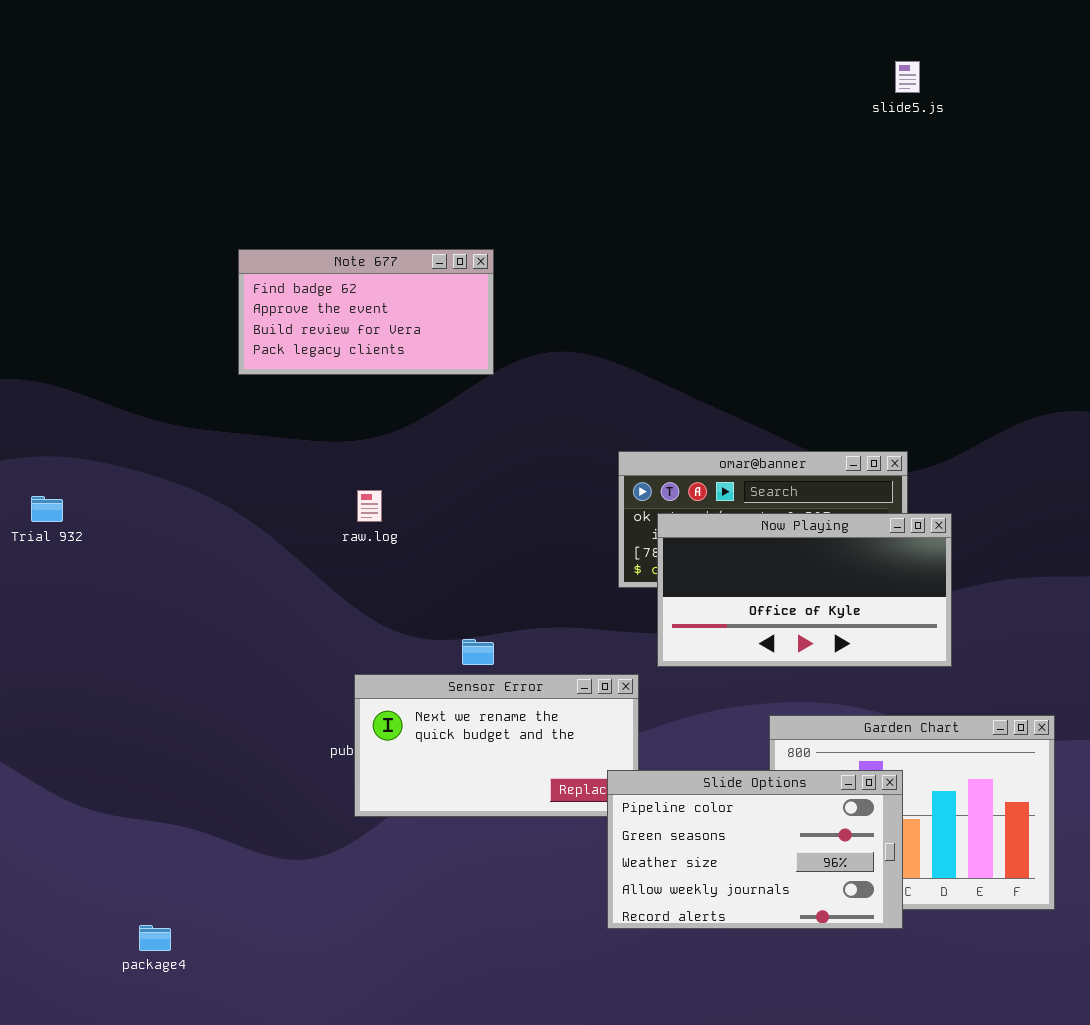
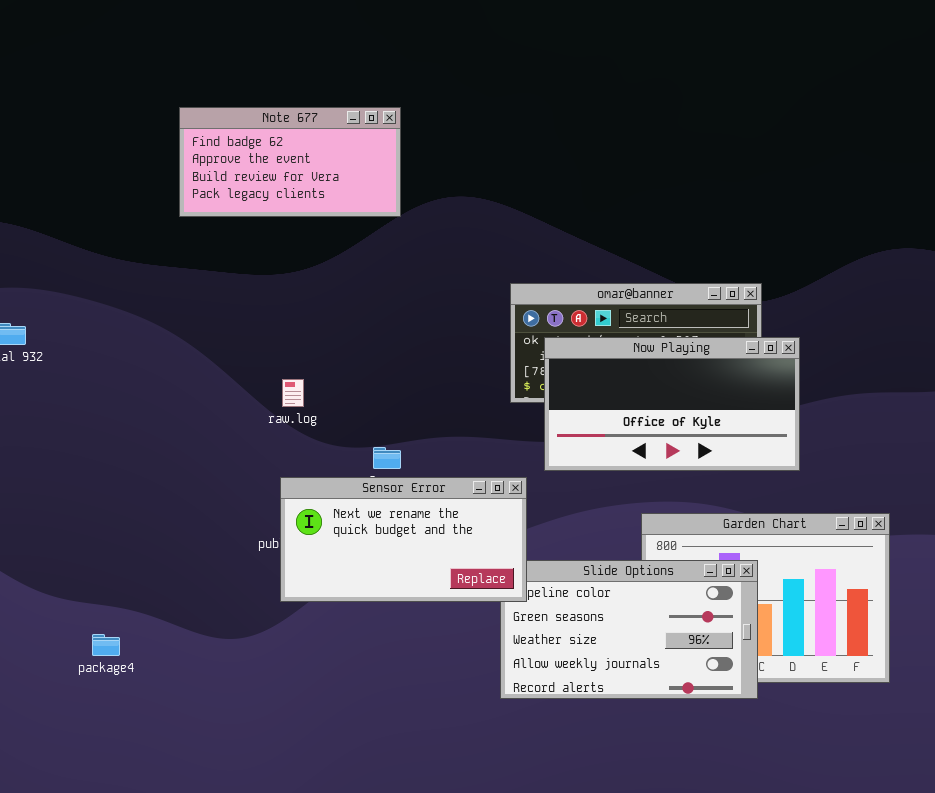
raw.log: [357,490,382,522] -> [282,379,304,407], moved
Sensor Error: [354,674,639,817] -> [280,477,527,602], raised
package4: [139,925,171,951] -> [92,634,120,656], moved

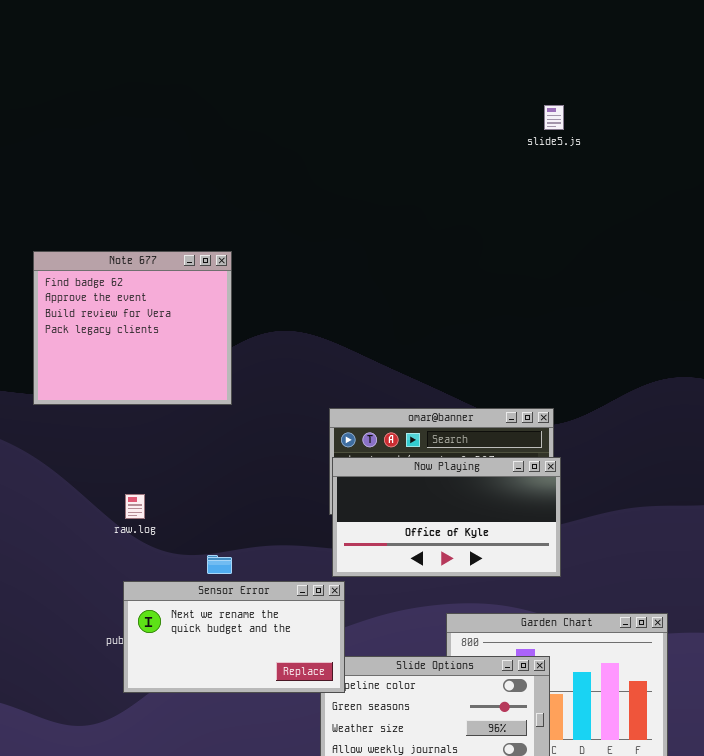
Note 677: [179,107,401,217] -> [33,251,232,405], resized
Now Playing: [544,337,800,471] -> [332,457,561,577], moved

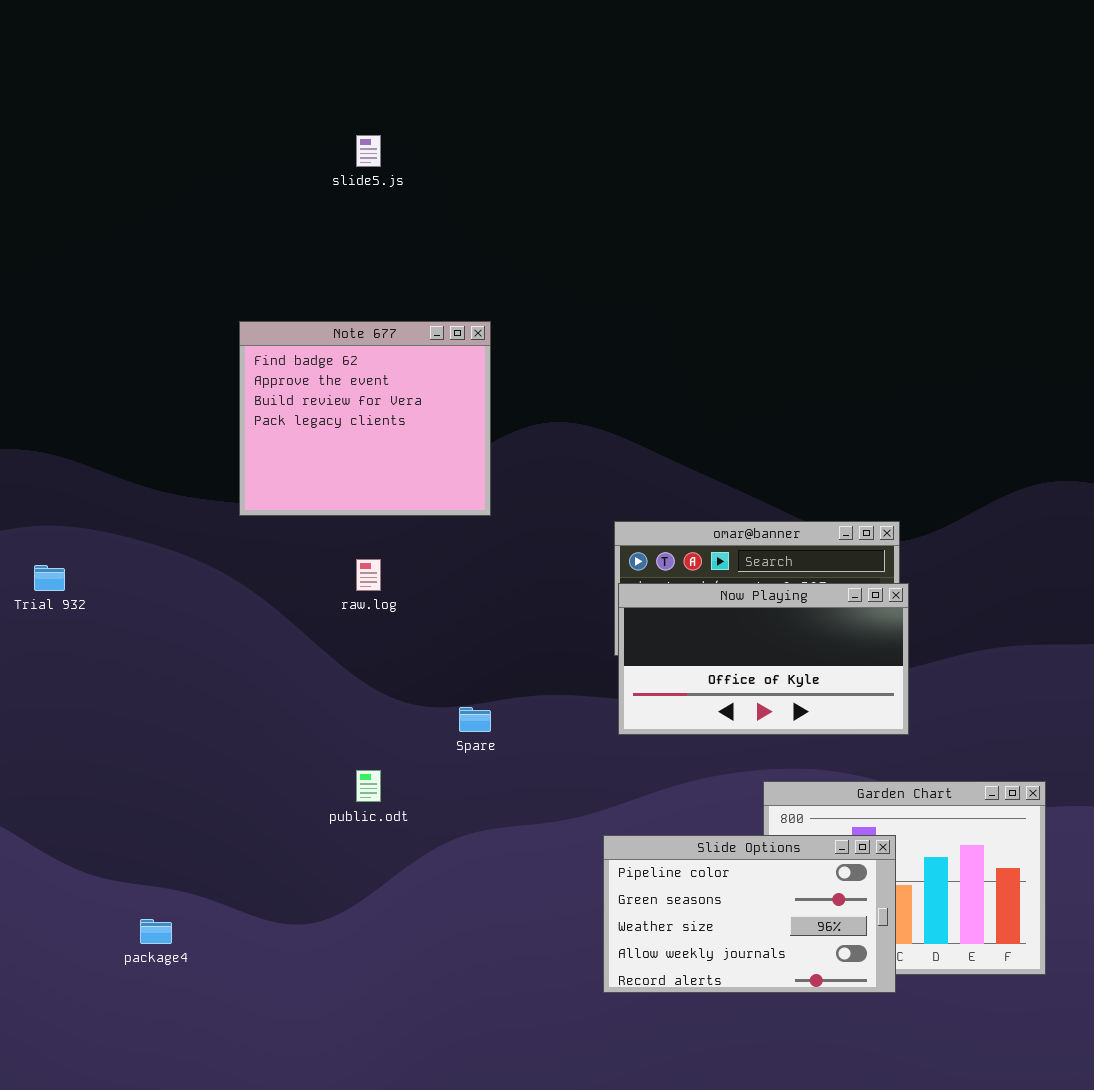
slide5.js: [544,105,564,130] -> [356,135,381,167], moved
raw.log: [125,494,145,519] -> [356,559,381,591], moved
Sensor Error: [123,581,345,693] -> none, closed

